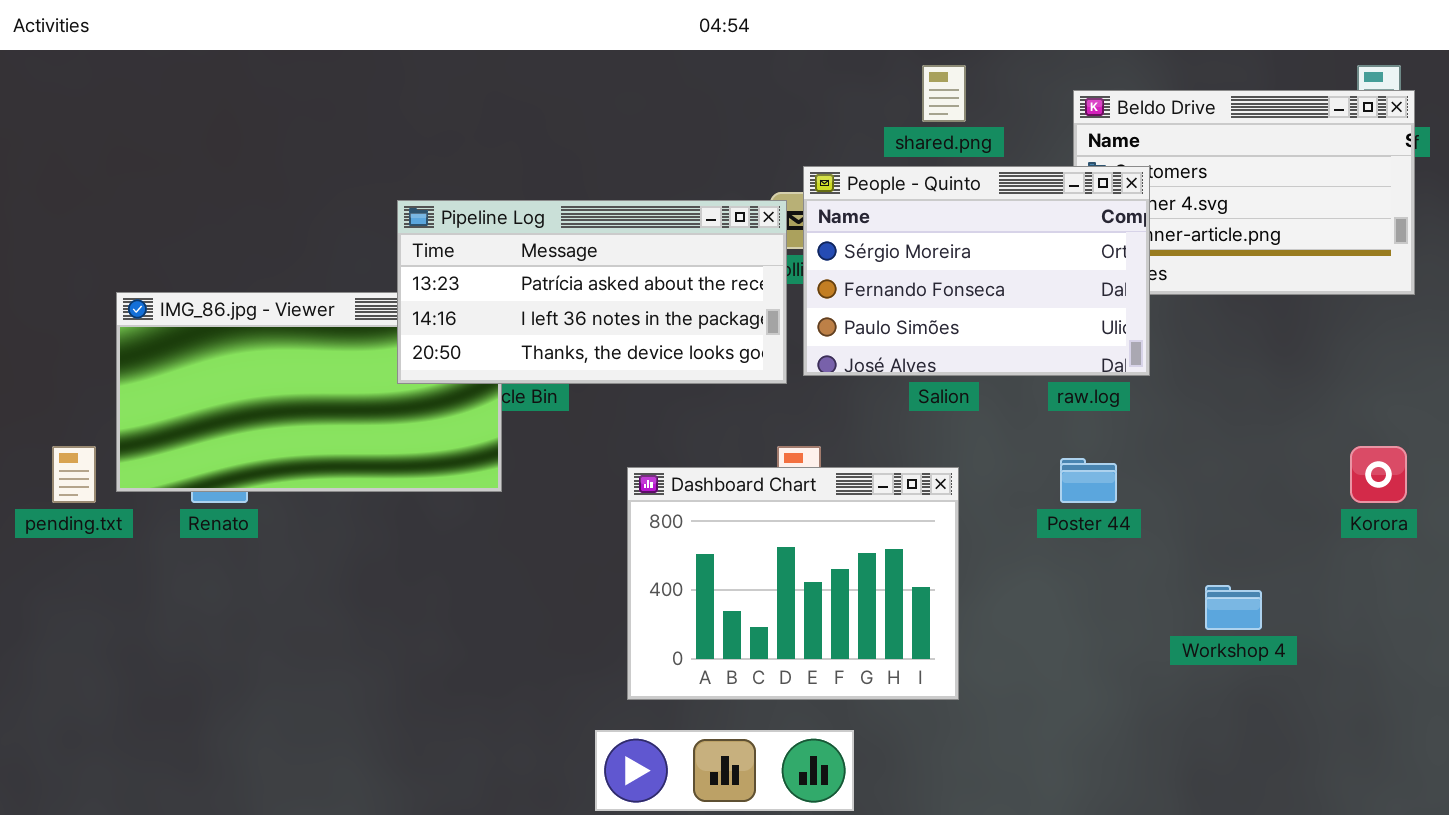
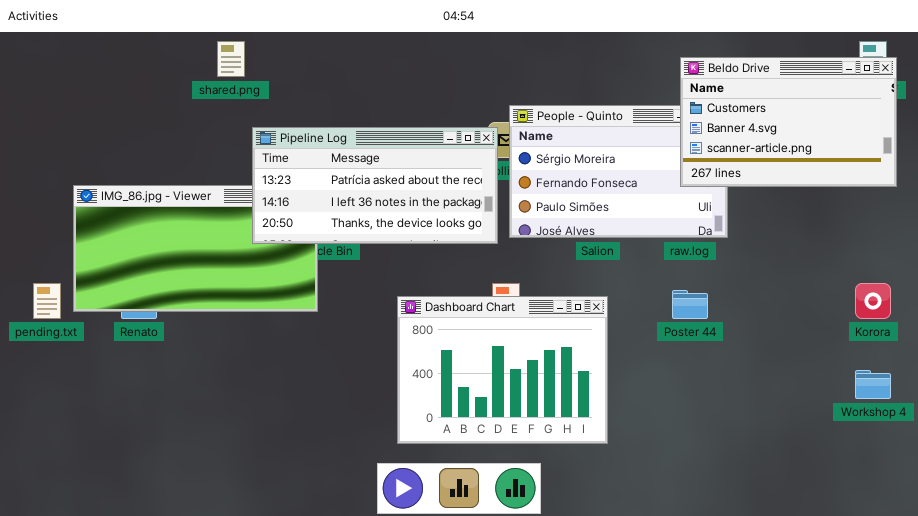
shared.png: [922,65,966,122] -> [217,41,245,77], moved
Beldo Drive: [1073,90,1415,295] -> [680,57,897,187], raised
Workshop 4: [1205,585,1262,630] -> [855,370,891,399], moved

